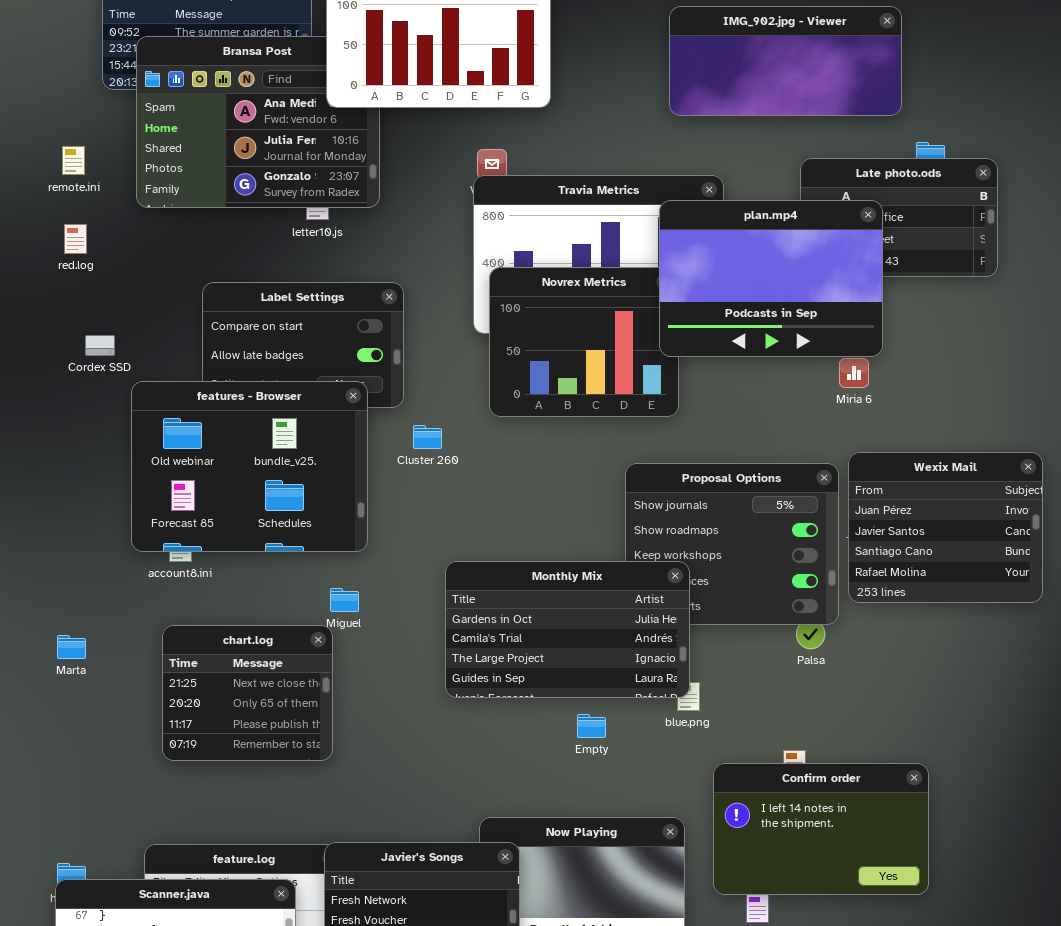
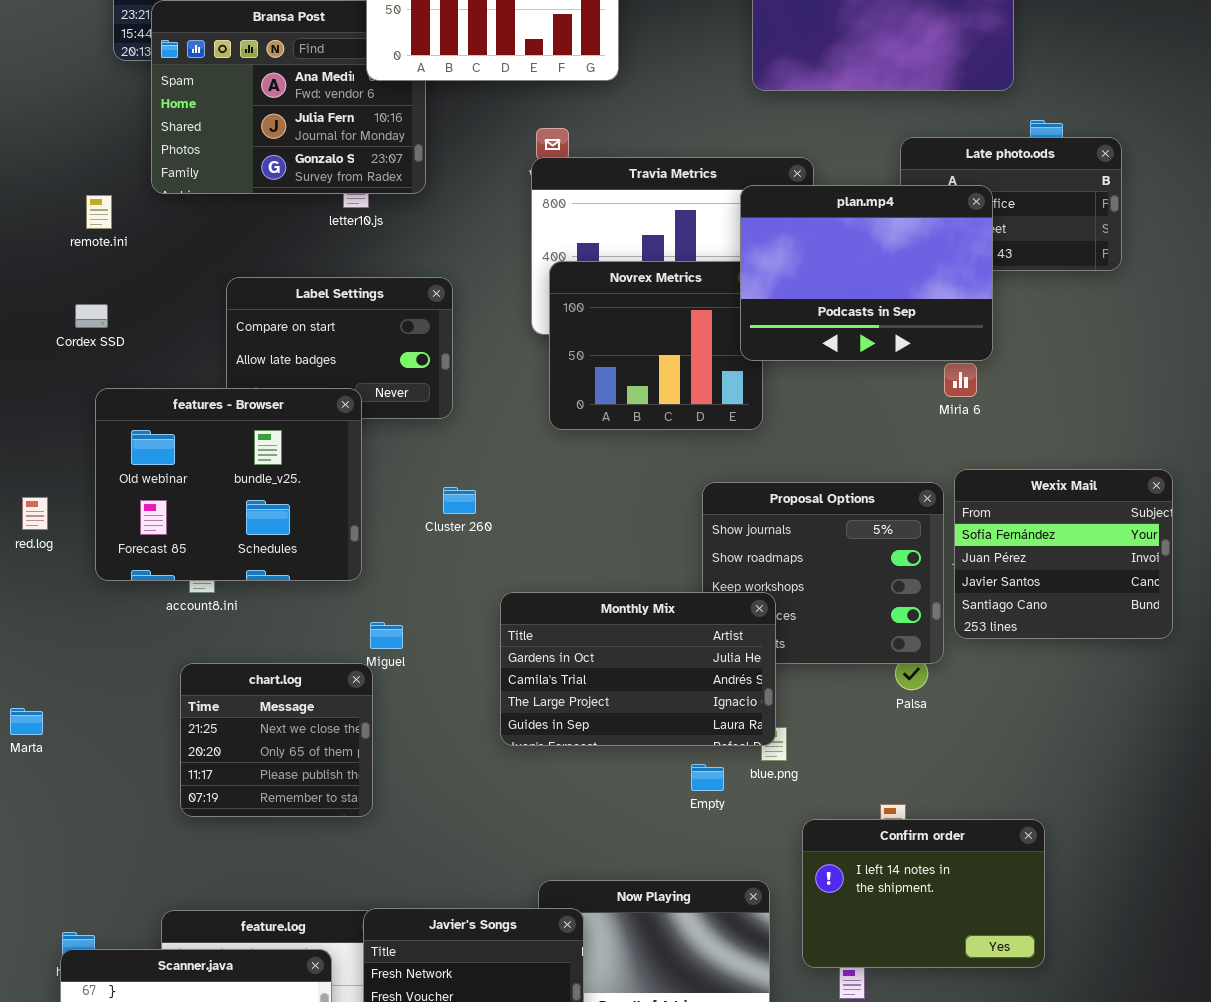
remote.ini: [62,146,85,175] -> [86,195,112,229], moved
red.log: [64,224,87,254] -> [22,497,48,530], moved
Cordex SSD: [85,335,115,356] -> [75,304,108,328], moved
features - Browser: [131,381,368,552] -> [95,388,362,581], moved
Cluster 260: [413,425,442,449] -> [443,487,476,514], moved
Wexix Mail: [848,452,1043,603] -> [954,469,1173,639], scrolled up 1 row
Marta: [57,635,86,659] -> [10,708,43,735], moved
Empty: [577,714,606,738] -> [691,764,724,791], moved

